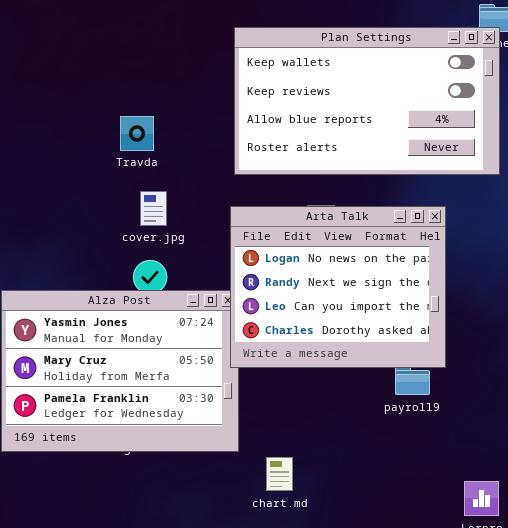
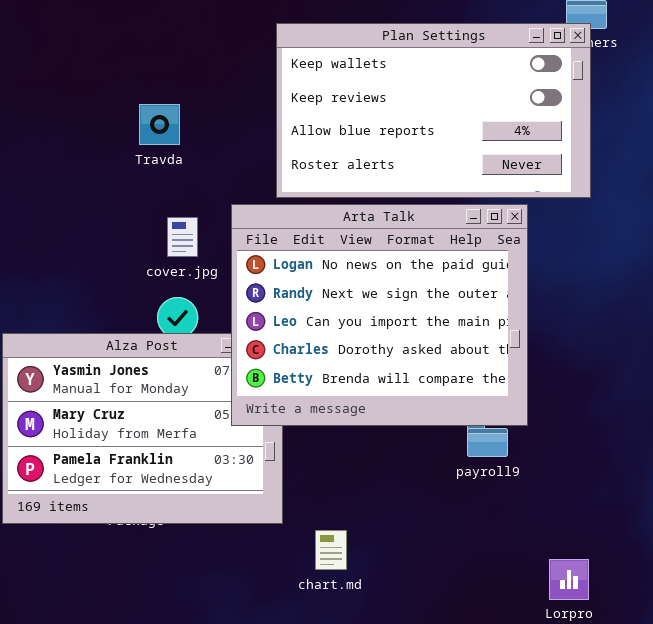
Travda: [120,116,154,151] -> [139,104,180,145], moved
Arta Talk: [230,206,446,368] -> [231,204,528,426], resized

